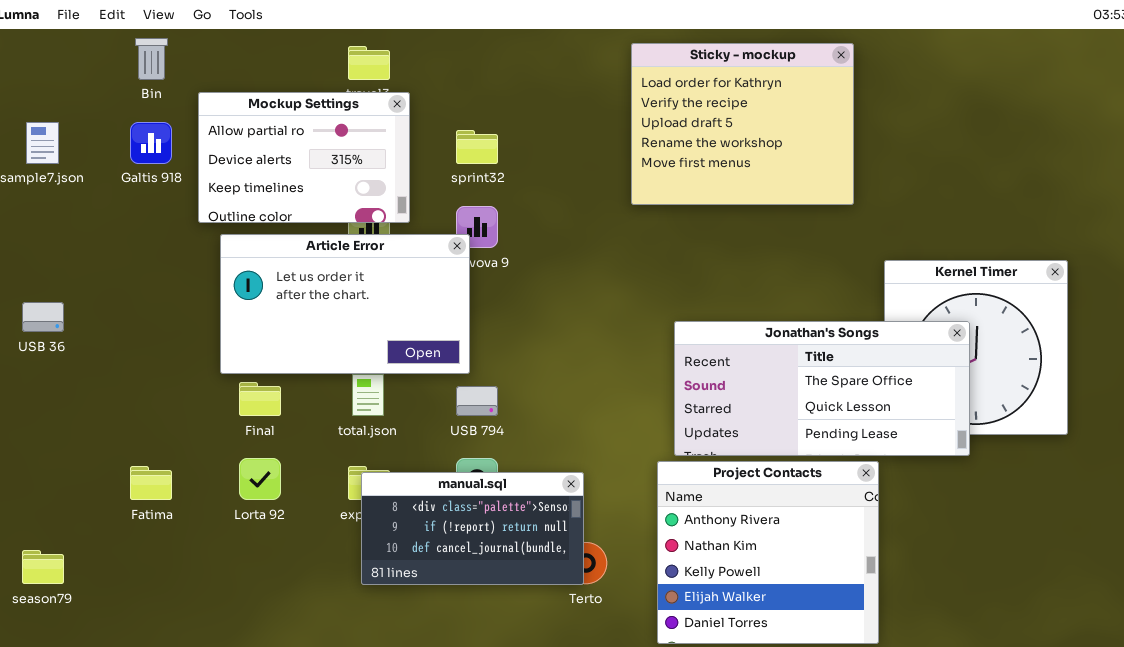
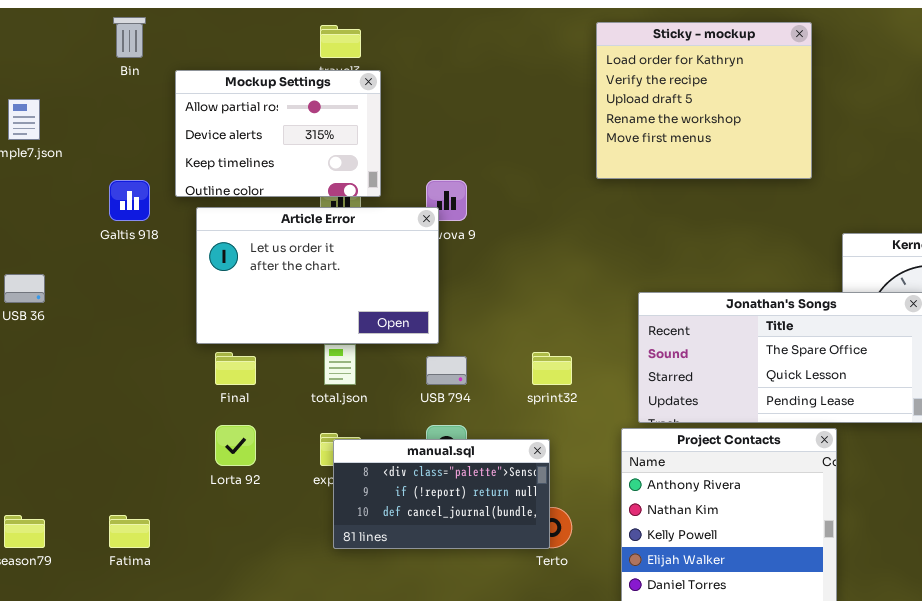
Galtis 918: [130,122,172,164] -> [109,180,150,221], moved
sprint32: [456,130,498,164] -> [532,352,572,385], moved
Fatima: [130,466,172,500] -> [109,515,150,548], moved

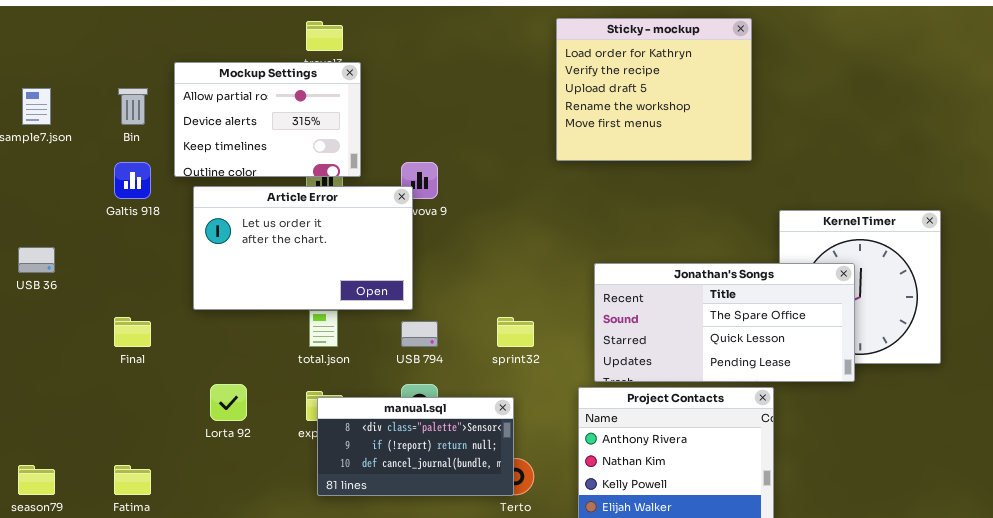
Bin: [113,17,146,58] -> [118,88,148,125], moved
Final: [215,352,256,385] -> [114,317,151,347], moved

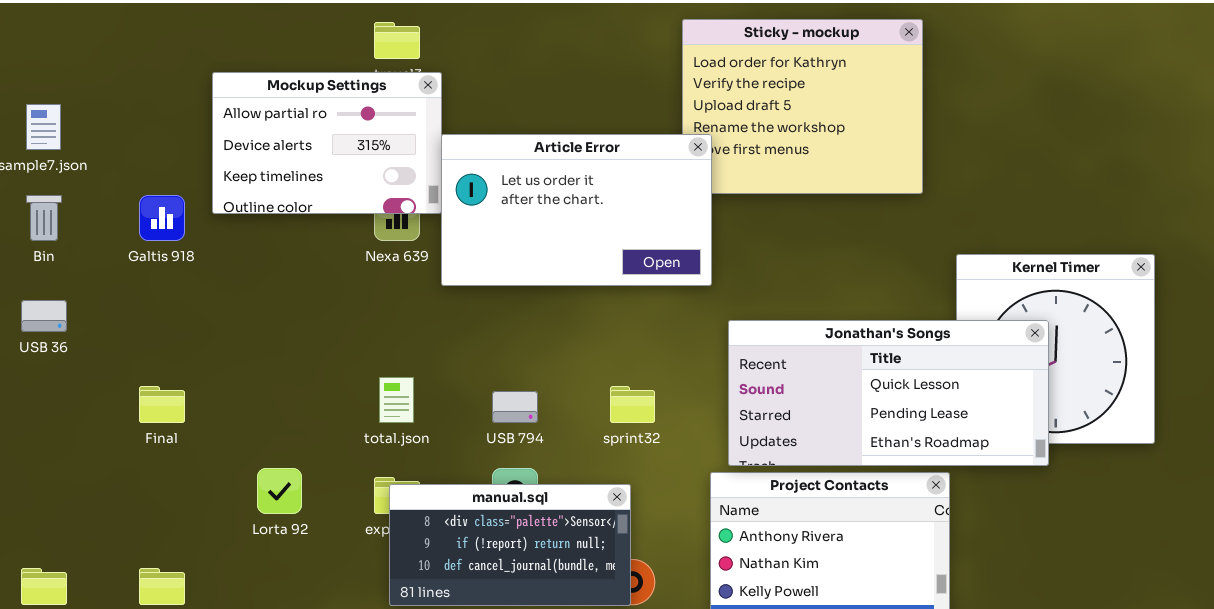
Bin: [118,88,148,125] -> [26,195,62,241], moved
Article Error: [193,186,413,310] -> [441,134,712,286], moved
Jonathan's Songs: [594,263,855,382] -> [728,320,1049,466], scrolled down 1 row

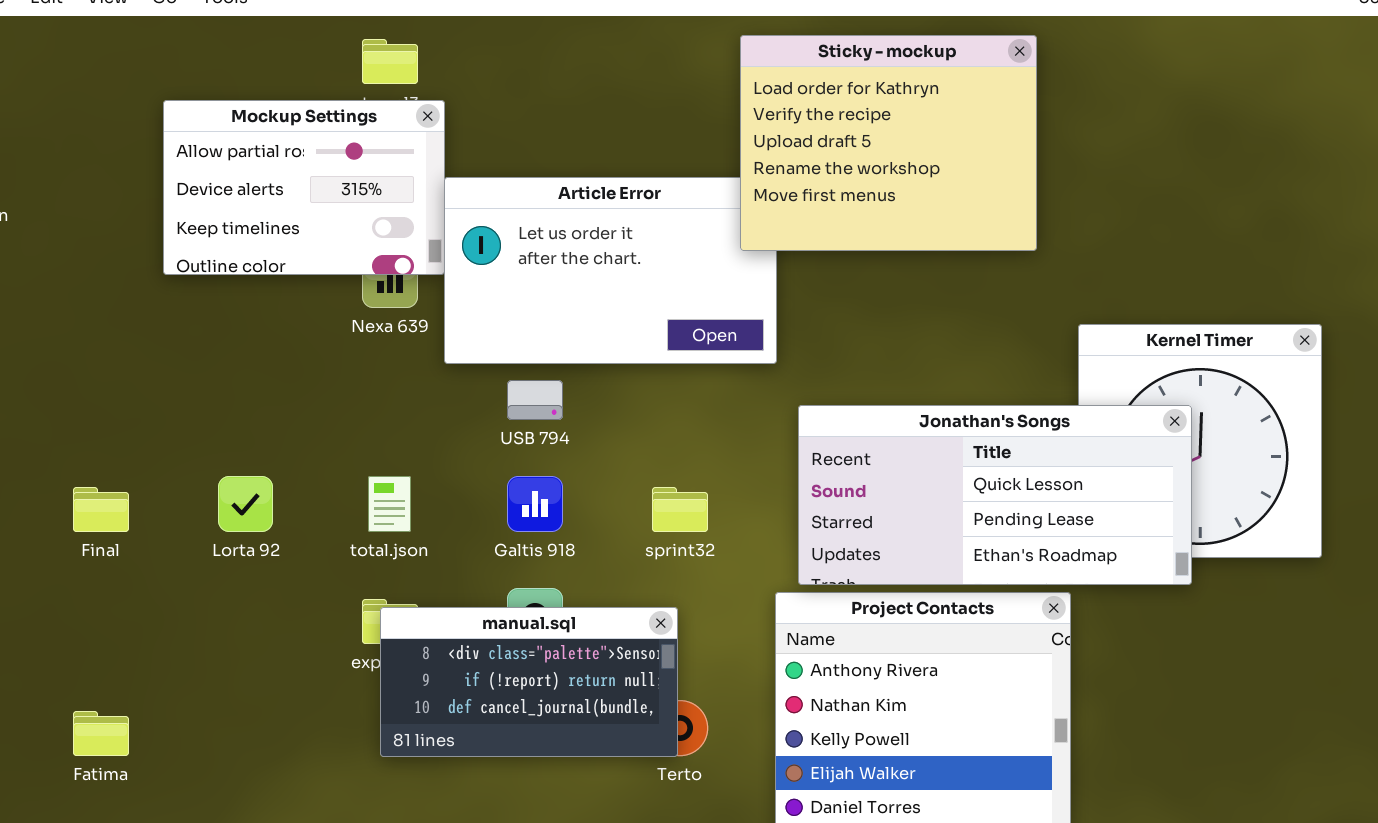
Sticky - mockup: [682,19,923,194] -> [740,35,1037,251], raised
Galtis 918: [139,195,185,241] -> [507,476,563,532], moved
USB 794: [492,391,538,423] -> [507,380,563,420], moved
Lorta 92: [257,468,302,514] -> [218,476,273,532], moved

